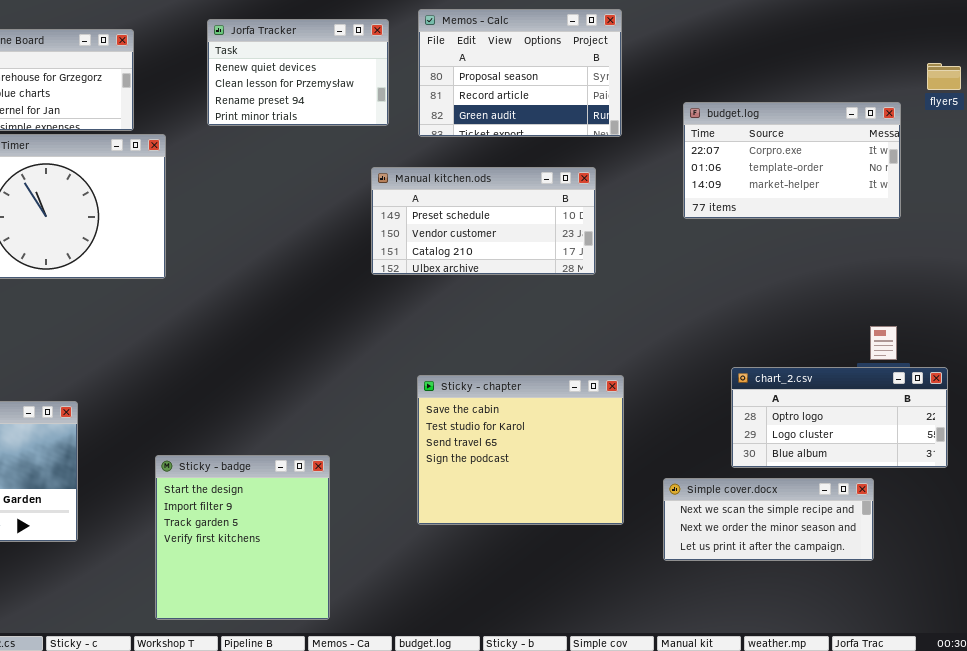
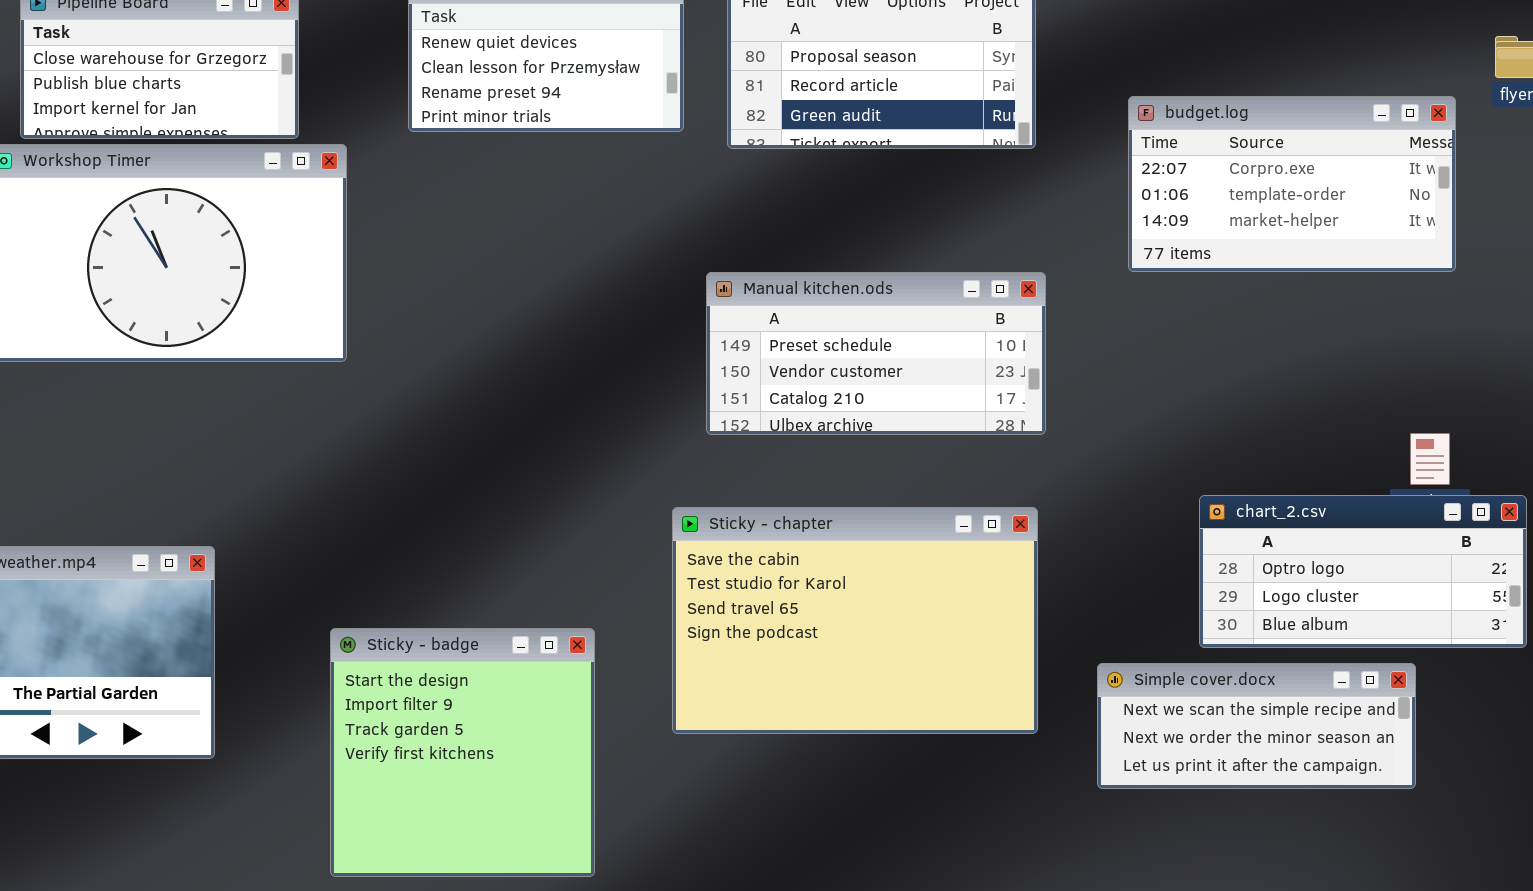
Manual kitchen.ods: [371,167,596,275] -> [706,272,1046,435], moved
Sticky - chapter: [417,375,624,525] -> [672,507,1038,734], resized

